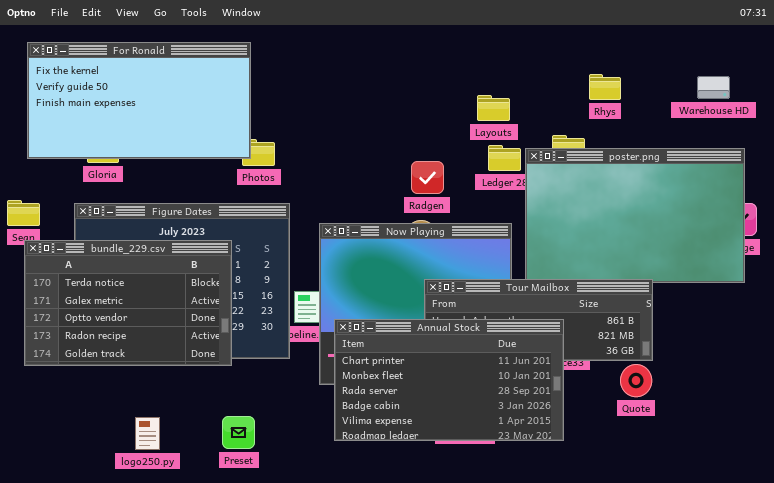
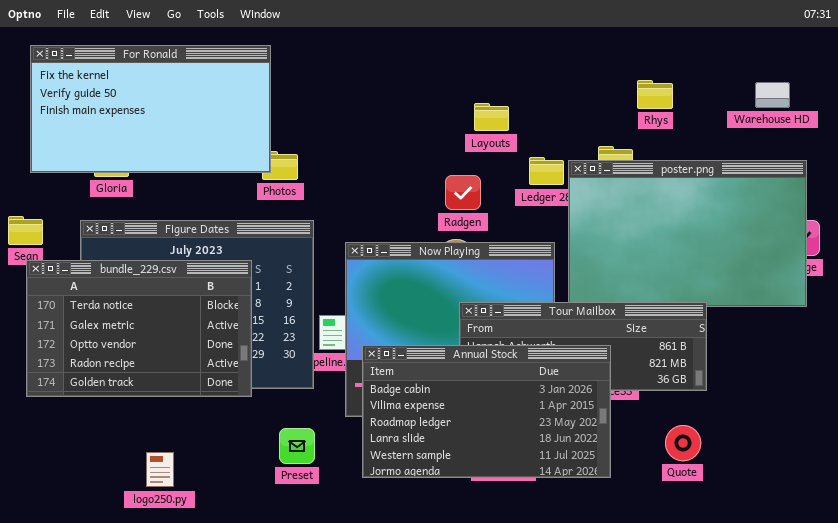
Layouts: [477,95,510,121] -> [474,103,509,131], moved
Annual Stock: [334,319,564,441] -> [362,345,611,478], scrolled down 3 rows
Quote: [620,364,652,397] -> [665,425,701,461], moved
Preset: [222,416,255,449] -> [279,428,315,464], moved

